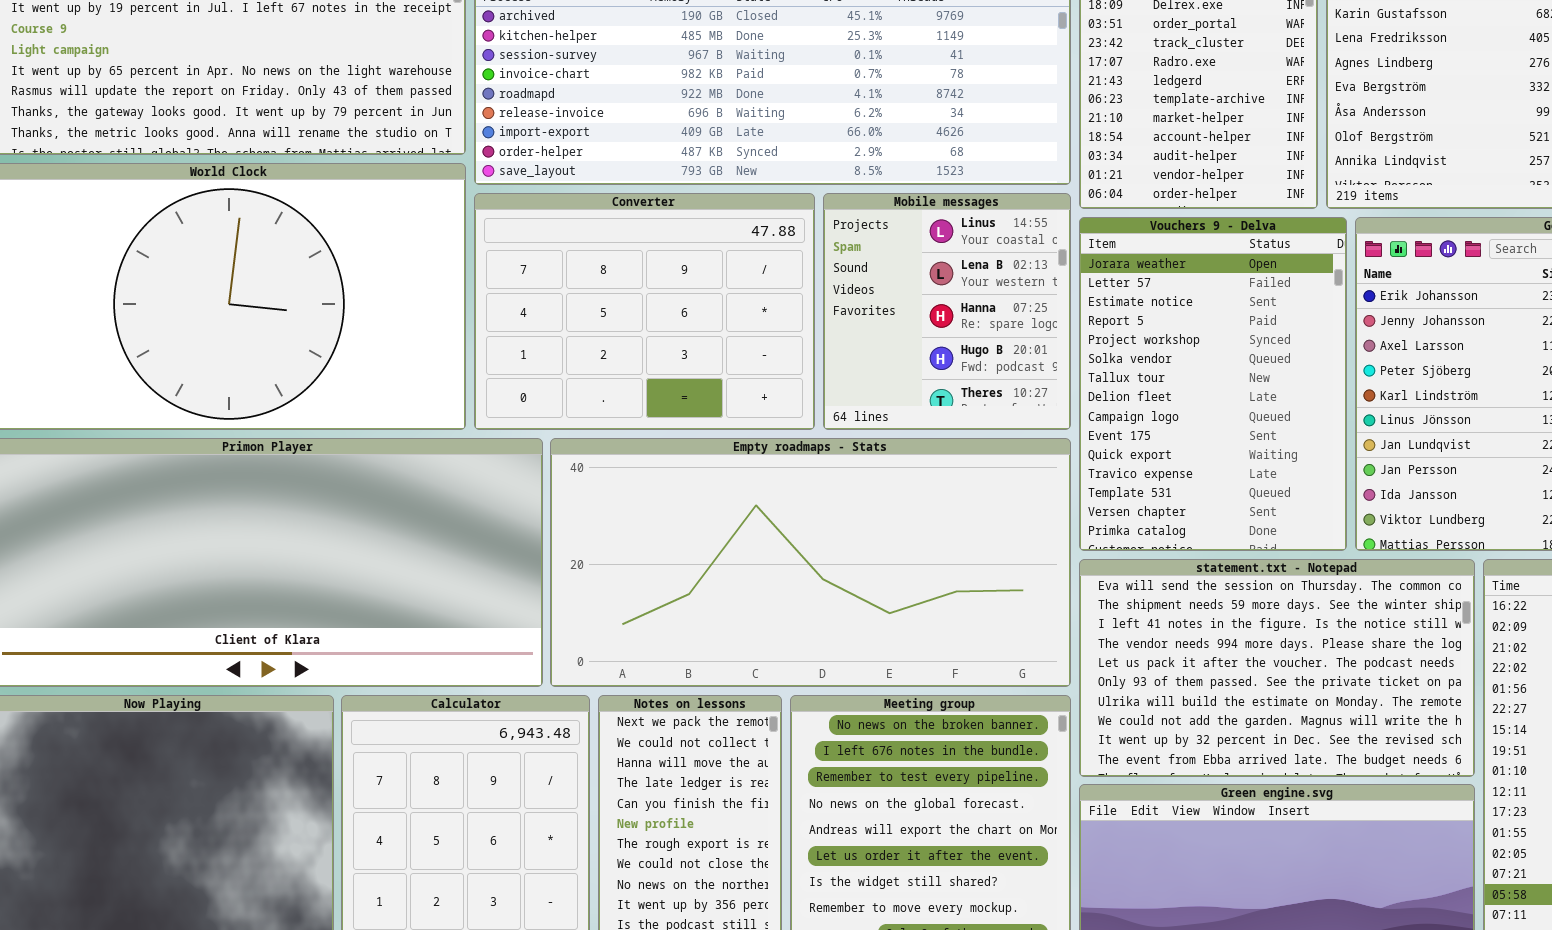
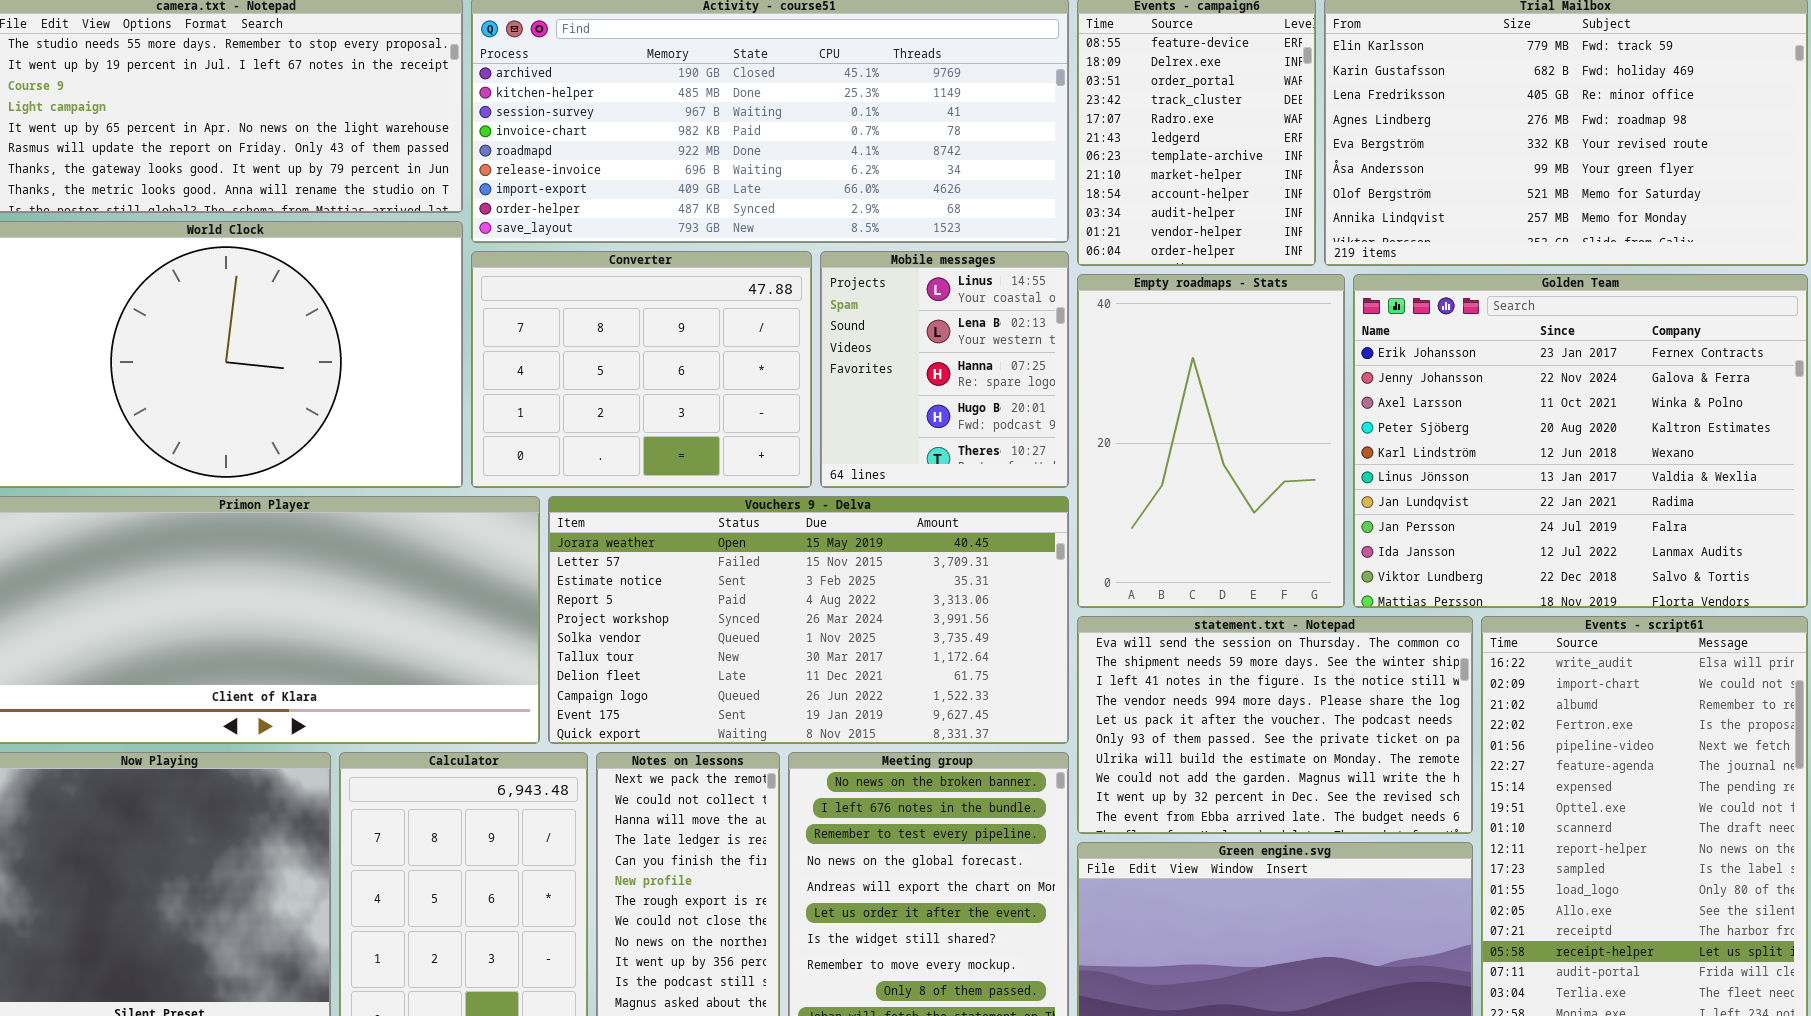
Vouchers 9 - Delva: [1079,217,1347,551] -> [548,496,1069,744], moved, resized
Empty roadmaps - Stats: [550,438,1071,687] -> [1077,274,1345,608], moved, resized

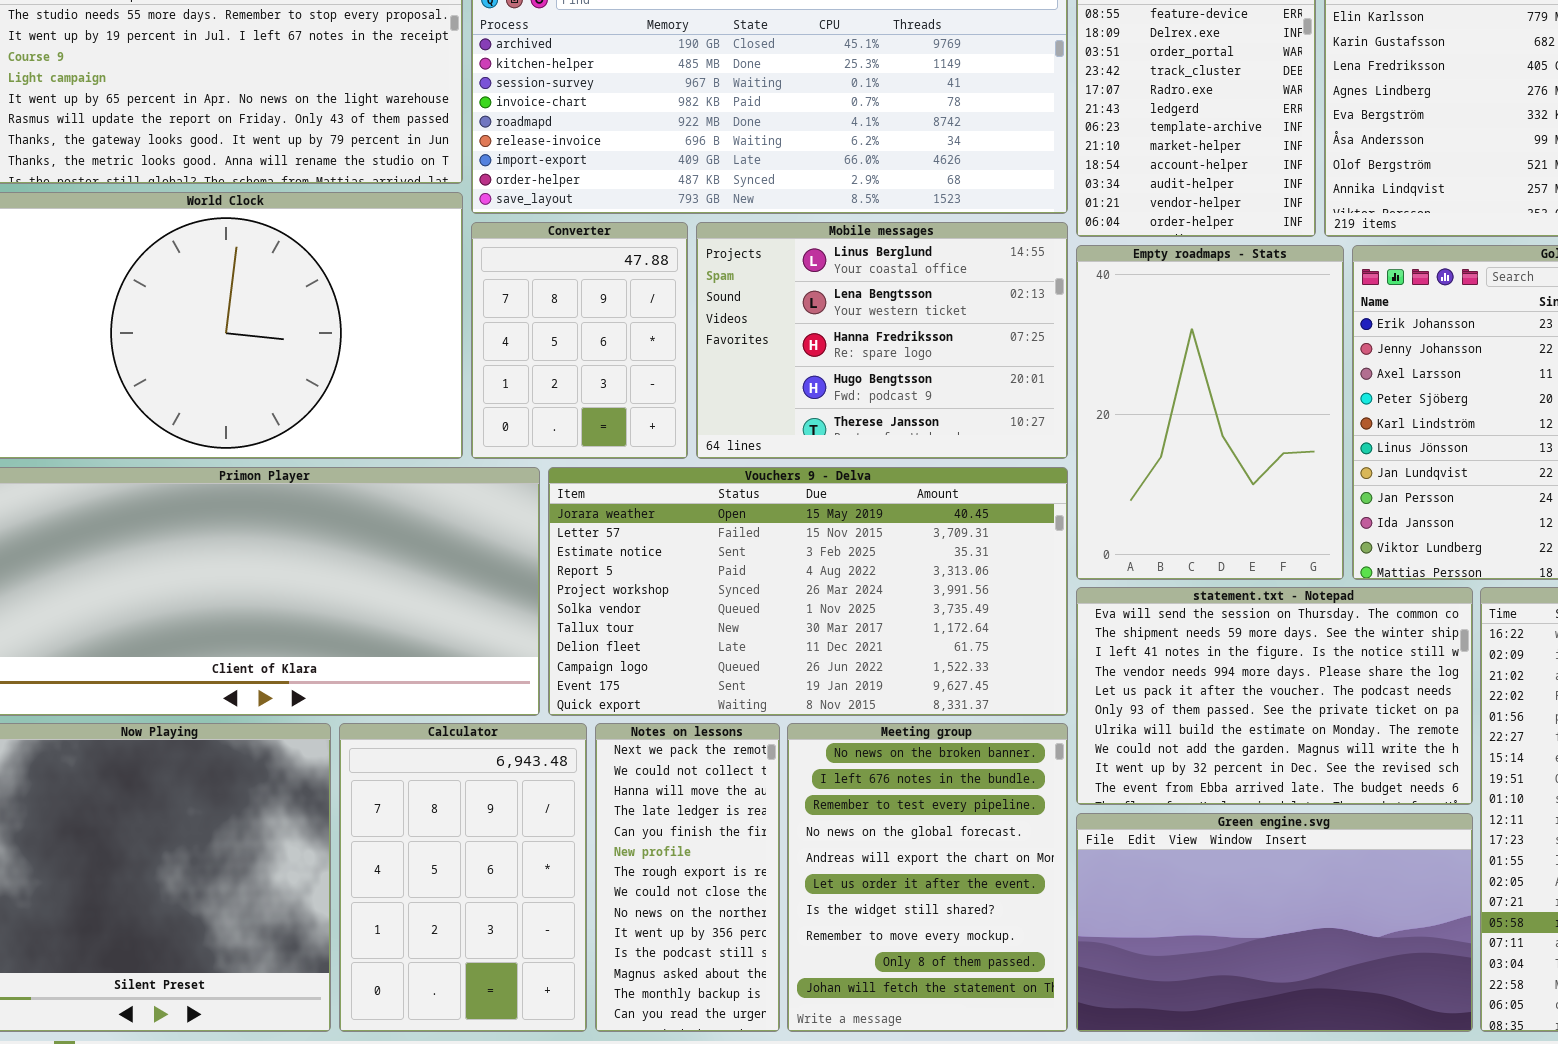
Converter: [471,251,812,488] -> [471,222,688,459], resized
Mobile messages: [820,251,1069,488] -> [696,222,1068,459], resized

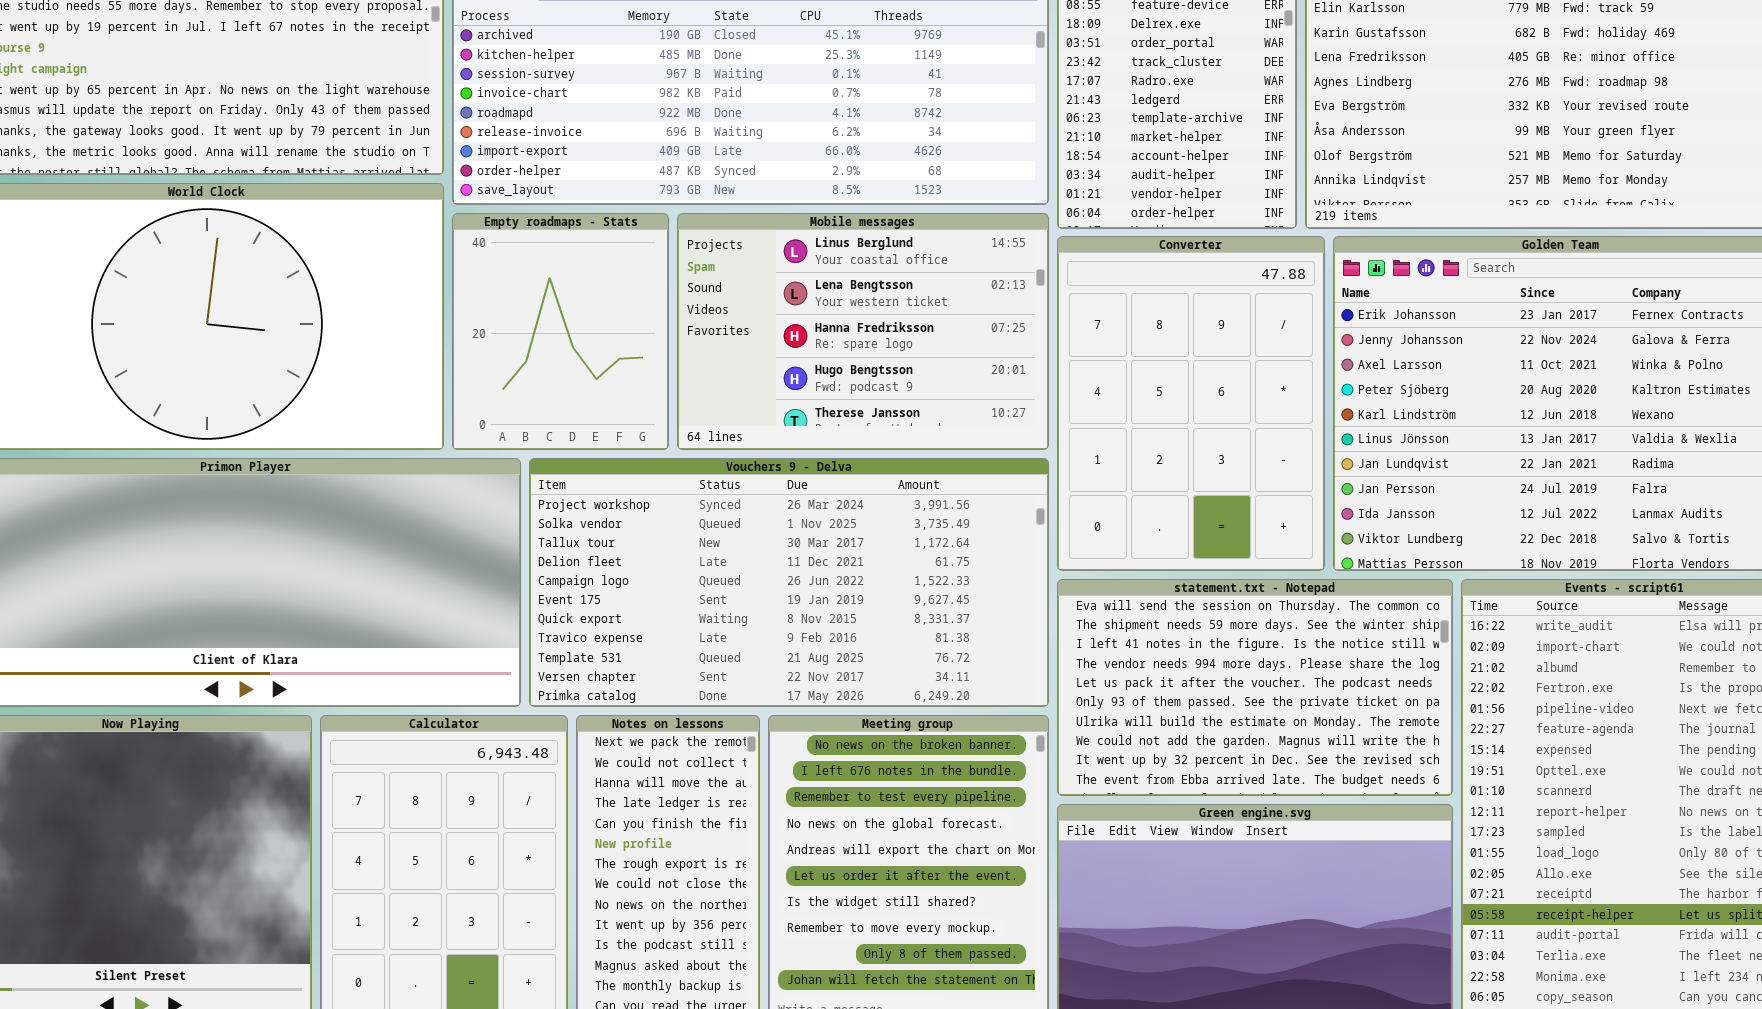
Converter: [471,222,688,459] -> [1057,236,1325,571], moved, resized
Empty roadmaps - Stats: [1076,245,1344,580] -> [452,213,669,450], moved, resized
Vouchers 9 - Delva: [548,467,1068,716] -> [529,458,1049,707], scrolled down 4 rows

